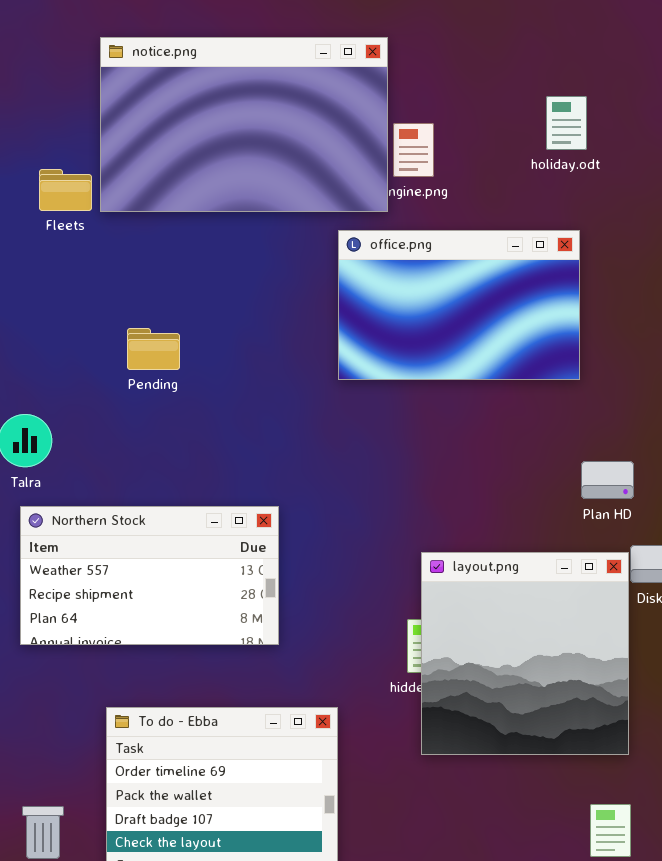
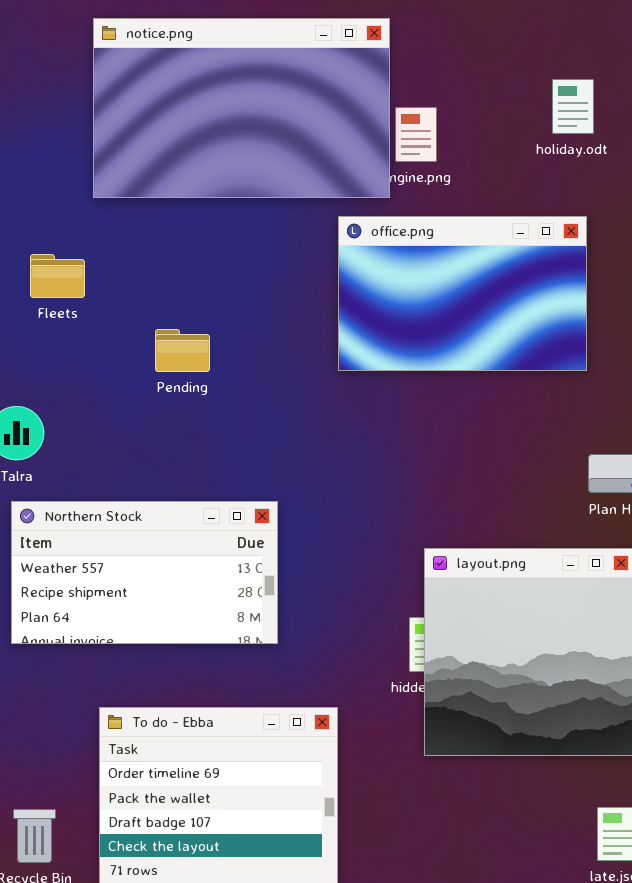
Fleets: [39,169,92,211] -> [30,254,85,298], moved
Pending: [127,328,180,370] -> [155,329,210,372], moved

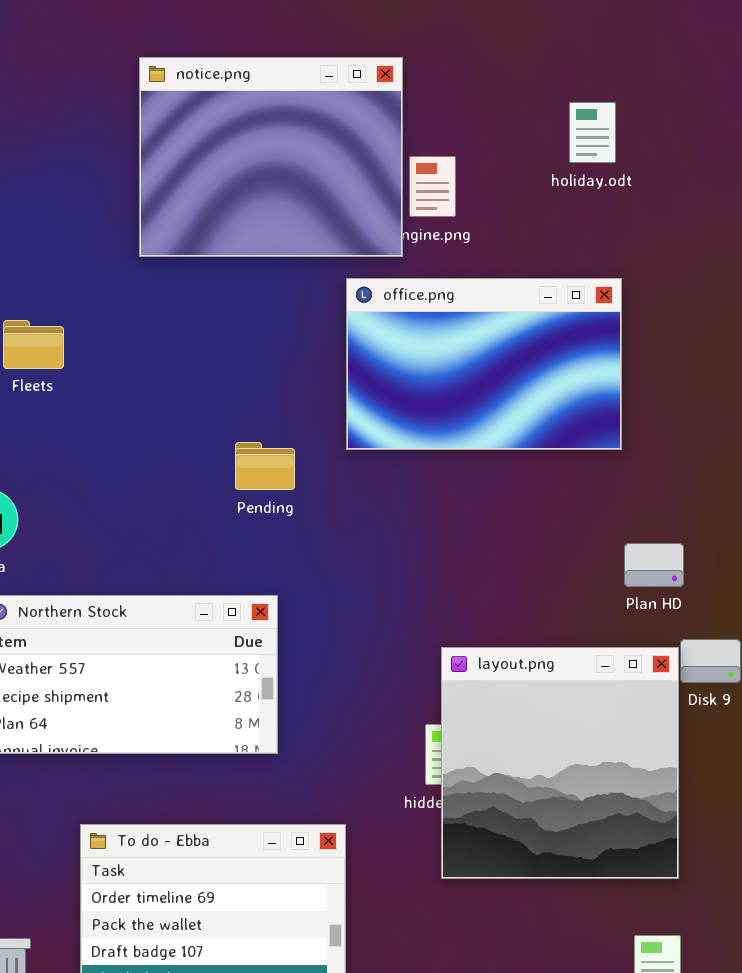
notice.png: [93,18,390,198] -> [139,57,403,257], resized
holiday.odt: [552,79,594,134] -> [569,102,616,163], moved
Pending: [155,329,210,372] -> [235,442,295,490], moved

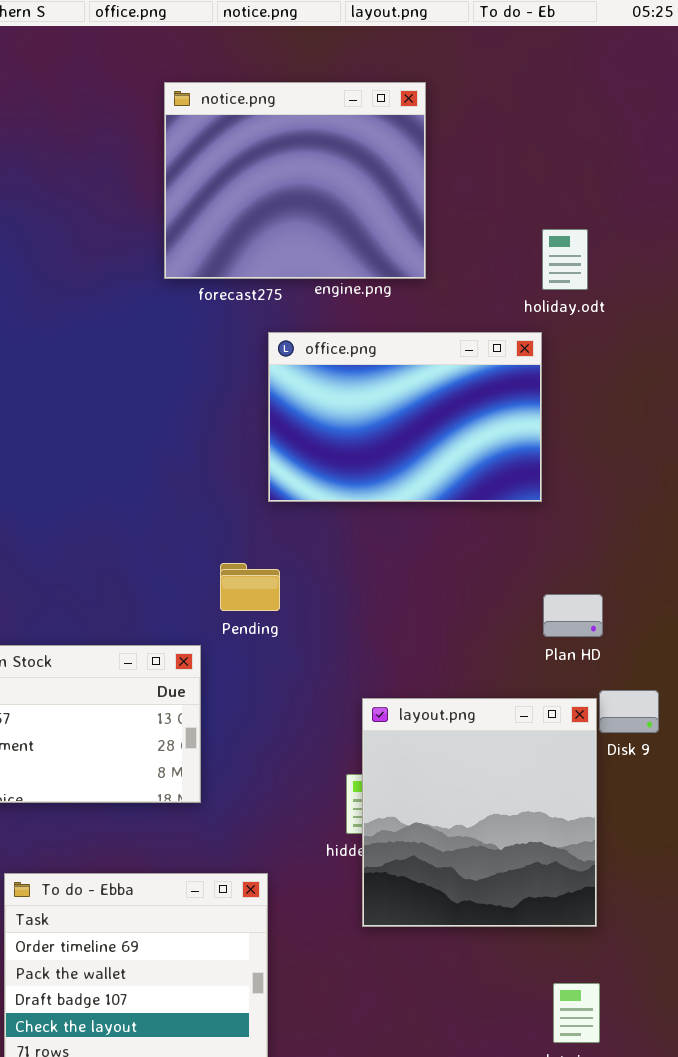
notice.png: [139,57,403,257] -> [164,82,426,279], moved
holiday.odt: [569,102,616,163] -> [542,229,588,290], moved
Pending: [235,442,295,490] -> [220,563,280,611], moved

